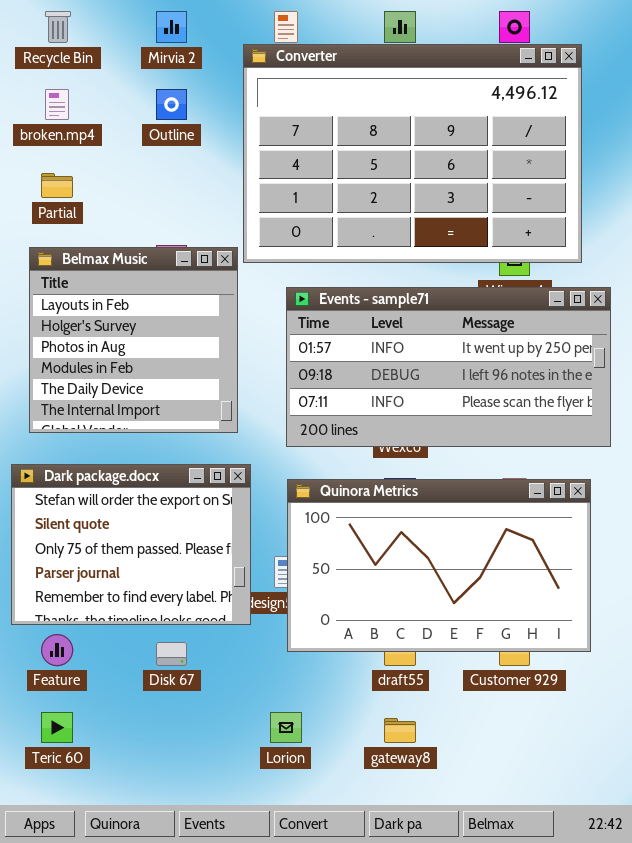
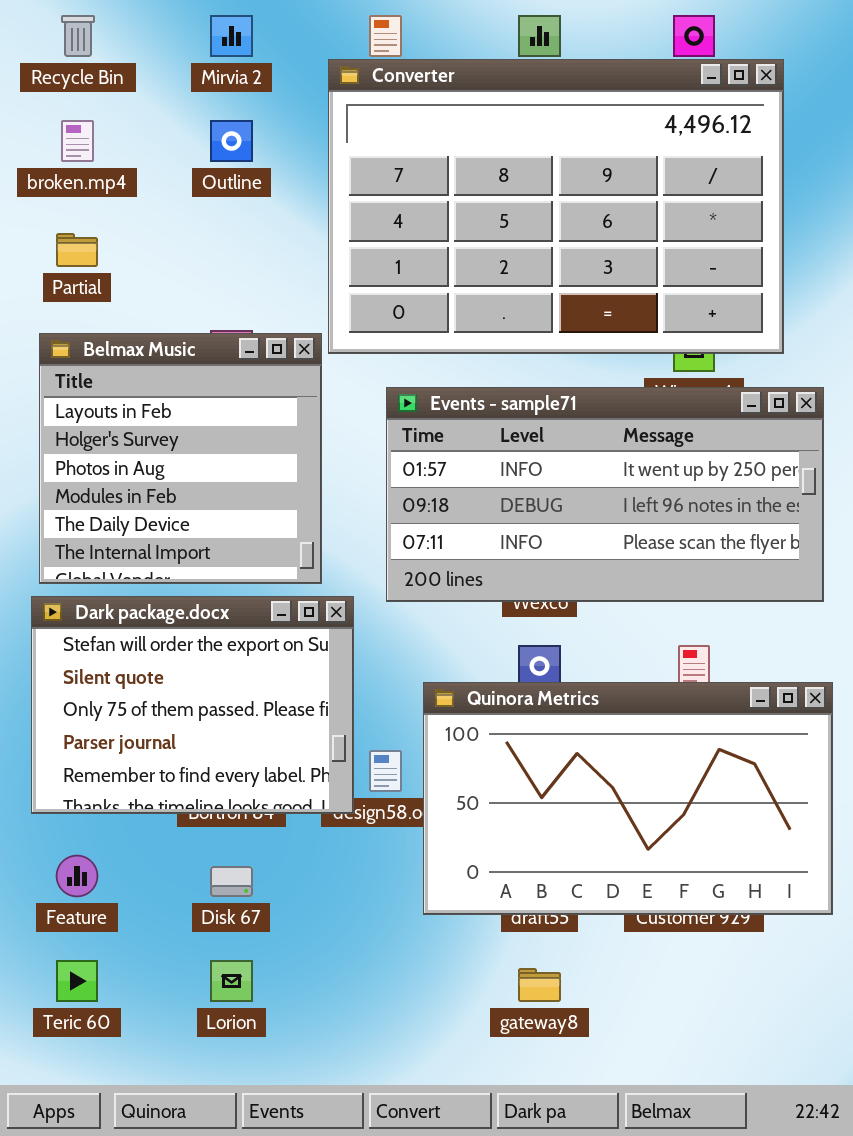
Dark package.docx: [11,464,251,625] -> [31,596,354,814], moved
Quinora Metrics: [287,479,591,652] -> [423,682,833,915], moved
Lorion: [270,712,302,743] -> [210,960,253,1002], moved

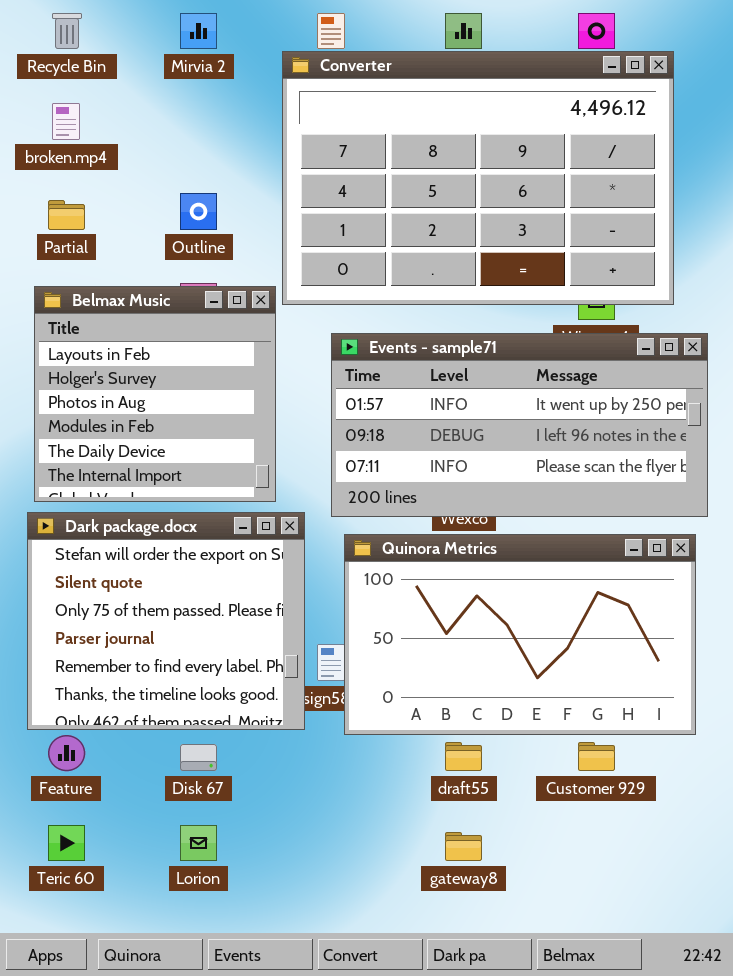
Outline: [210,120,253,162] -> [180,193,217,230], moved
Dark package.docx: [31,596,354,814] -> [27,512,305,730], resized
Quinora Metrics: [423,682,833,915] -> [344,534,696,735], moved

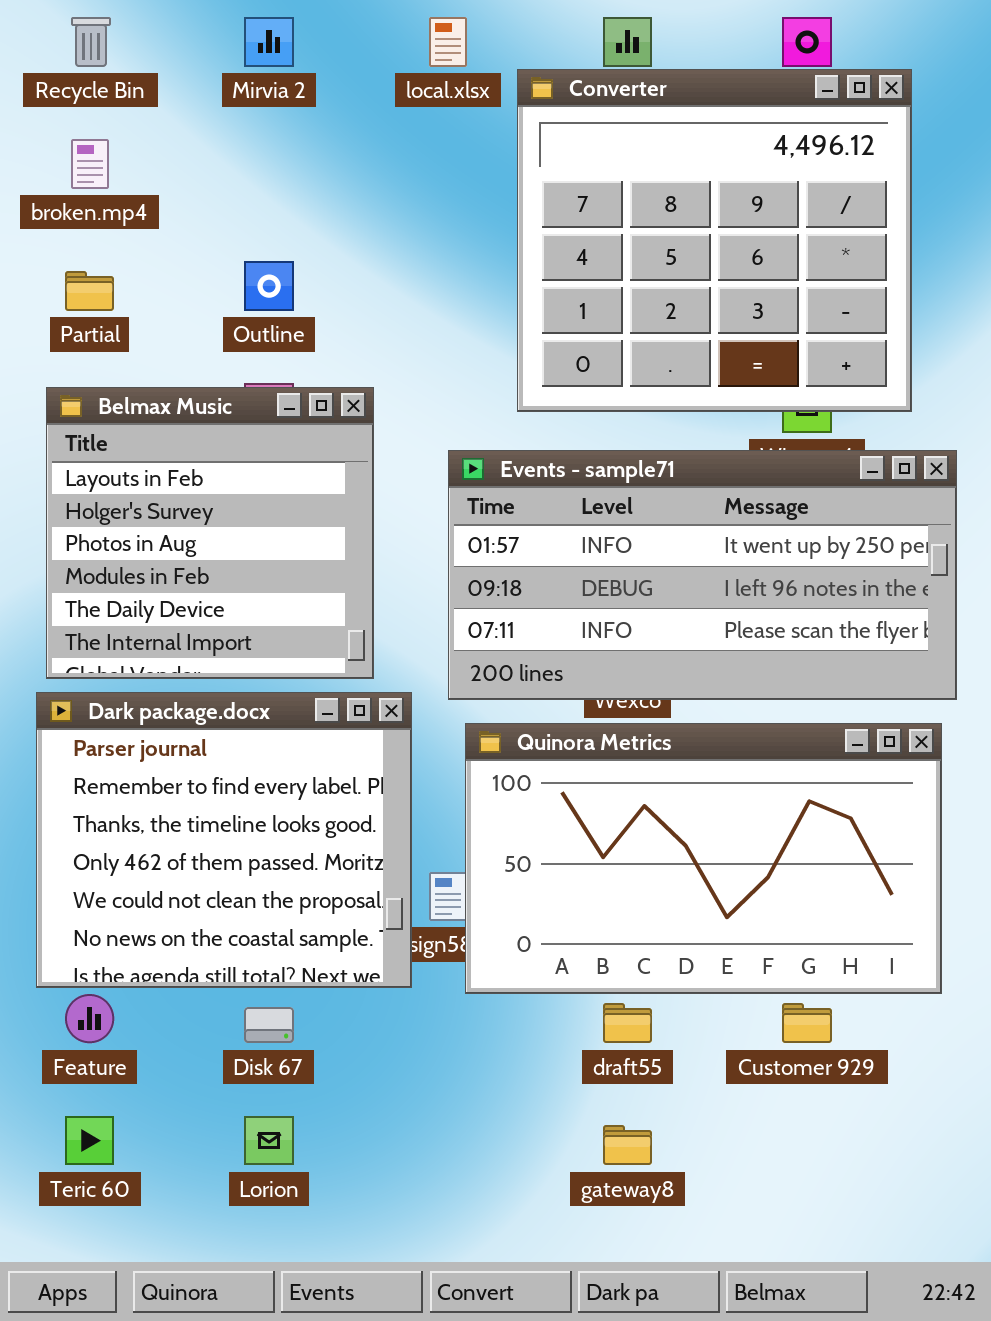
Converter: [282,51,674,305] -> [517,69,912,412], resized
Dark package.docx: [27,512,305,730] -> [36,692,412,988], scrolled down 3 rows

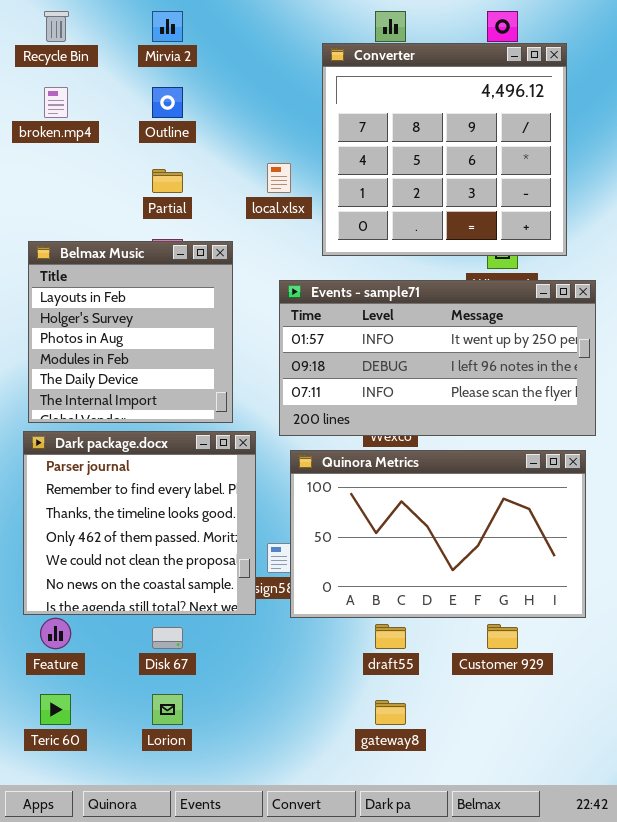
local.xlsx: [429,17,467,67] -> [267,163,291,193], moved
Outline: [244,261,294,311] -> [152,87,183,118], moved
Partial: [65,271,114,311] -> [152,169,183,193], moved

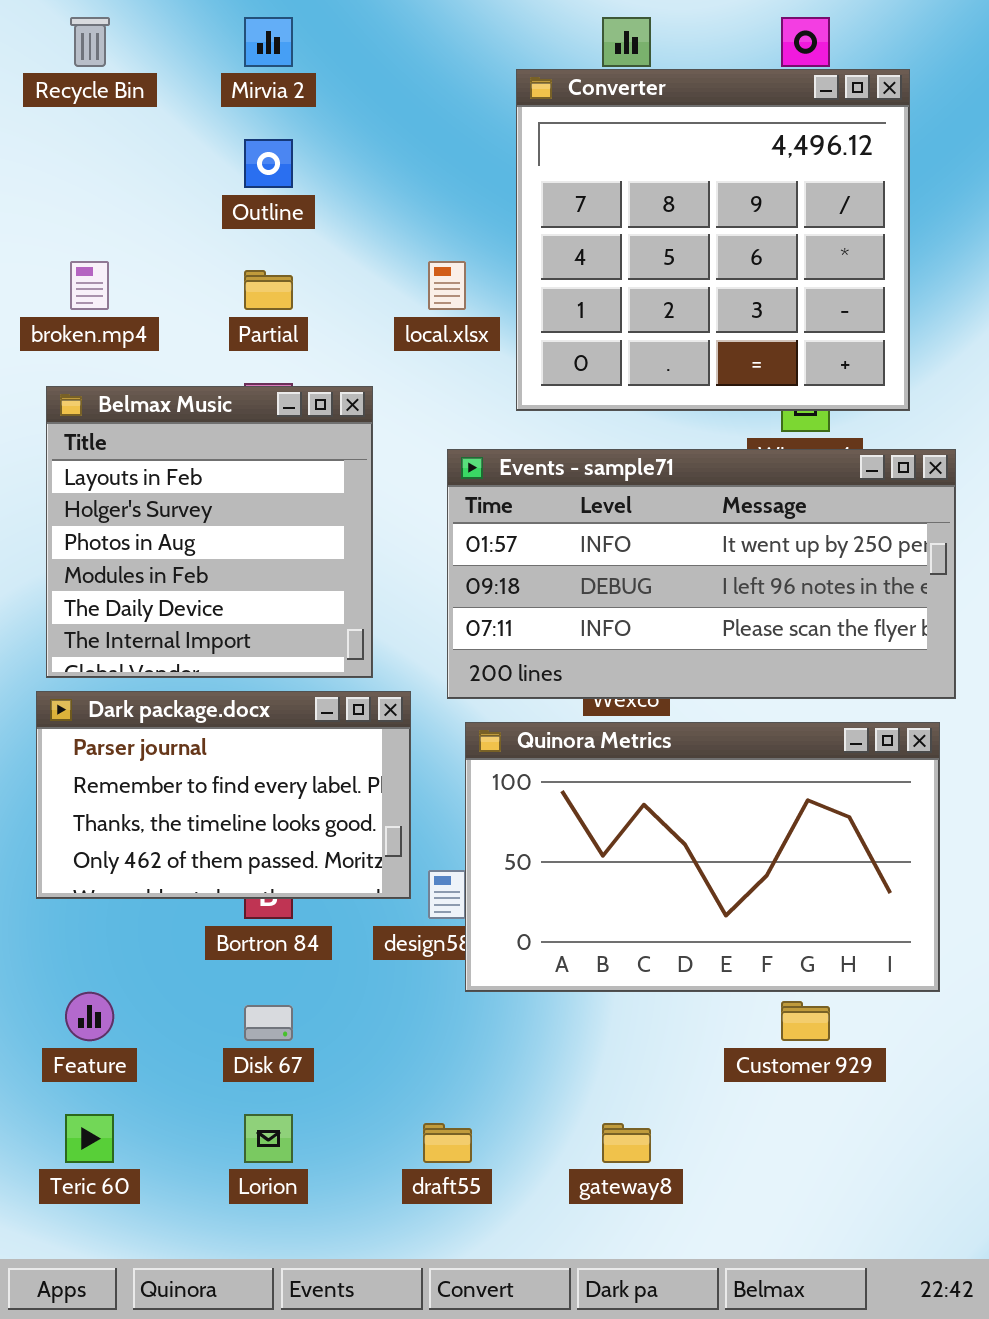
broken.mp4: [44,87,68,118] -> [70,261,109,310], moved
Dark package.docx: [23,431,256,615] -> [36,691,411,899], resized
draft55: [375,624,406,649] -> [423,1123,472,1163], moved

